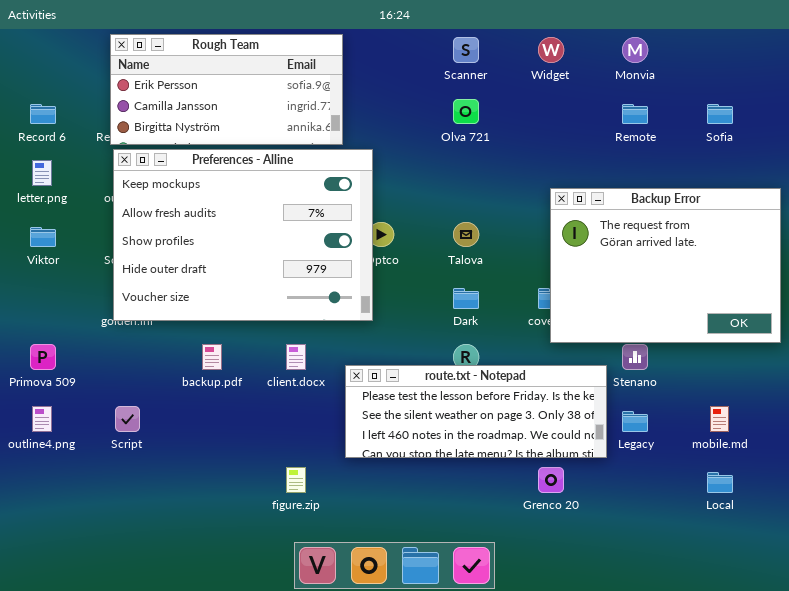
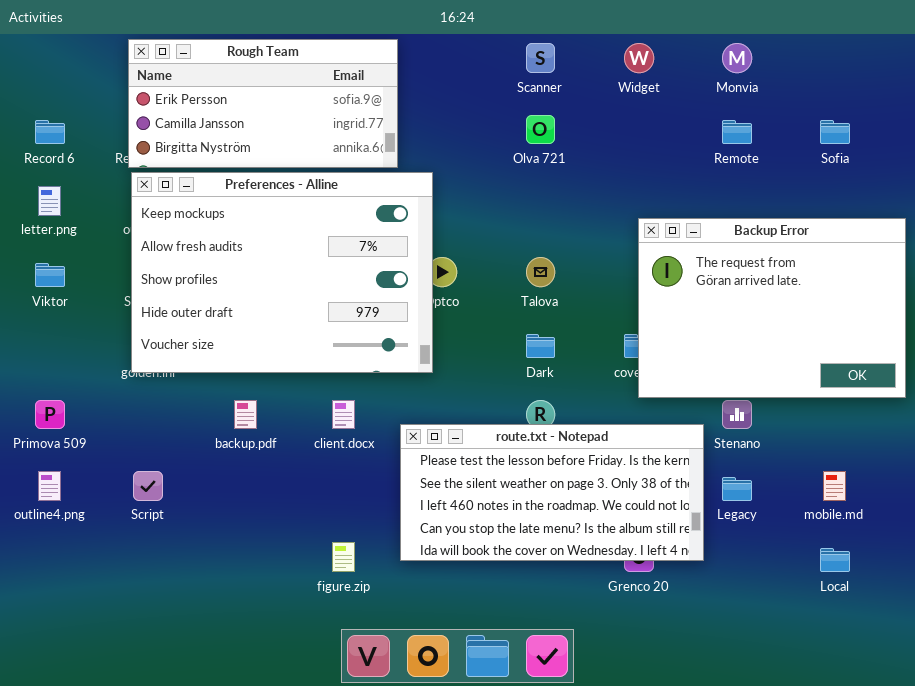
route.txt - Notepad: [345,365,607,458] -> [400,424,704,561], resized

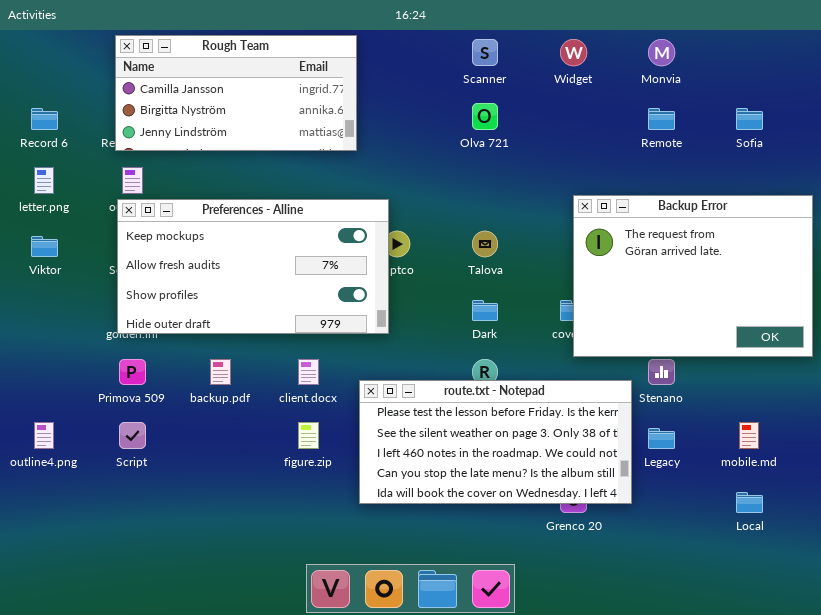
Rough Team: [128,39,398,168] -> [115,35,357,151], scrolled down 1 row
Preferences - Alline: [131,172,433,373] -> [117,199,389,334], resized
Primova 509: [35,400,65,429] -> [119,359,146,385], moved
figure.zip: [332,542,355,572] -> [298,422,319,449], moved

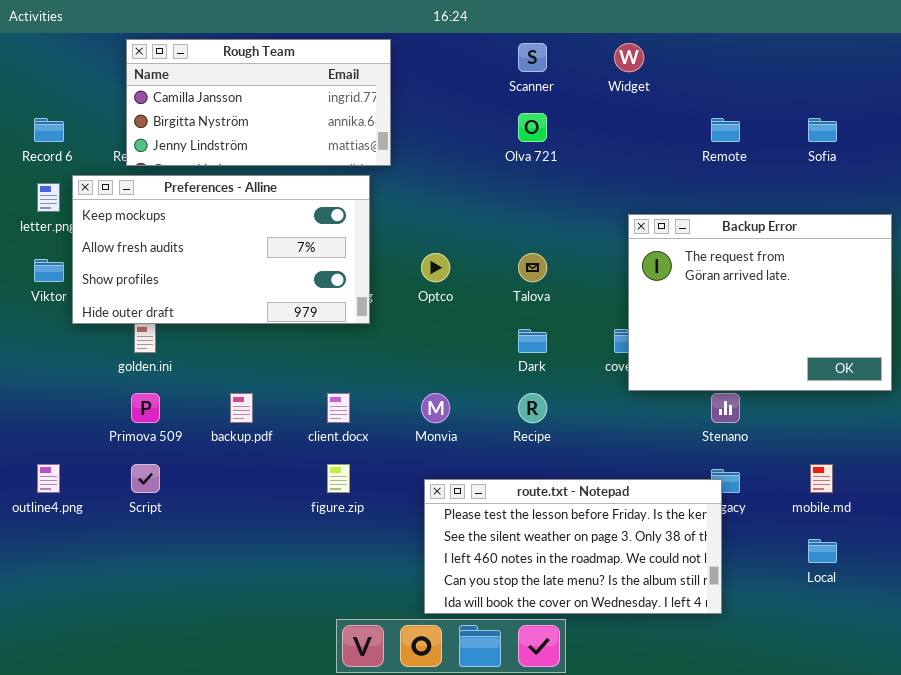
Monvia: [648,39,675,66] -> [421,393,450,423], moved
Preferences - Alline: [117,199,389,334] -> [72,175,370,324], moved
route.txt - Notepad: [359,380,632,504] -> [424,479,722,614], moved

